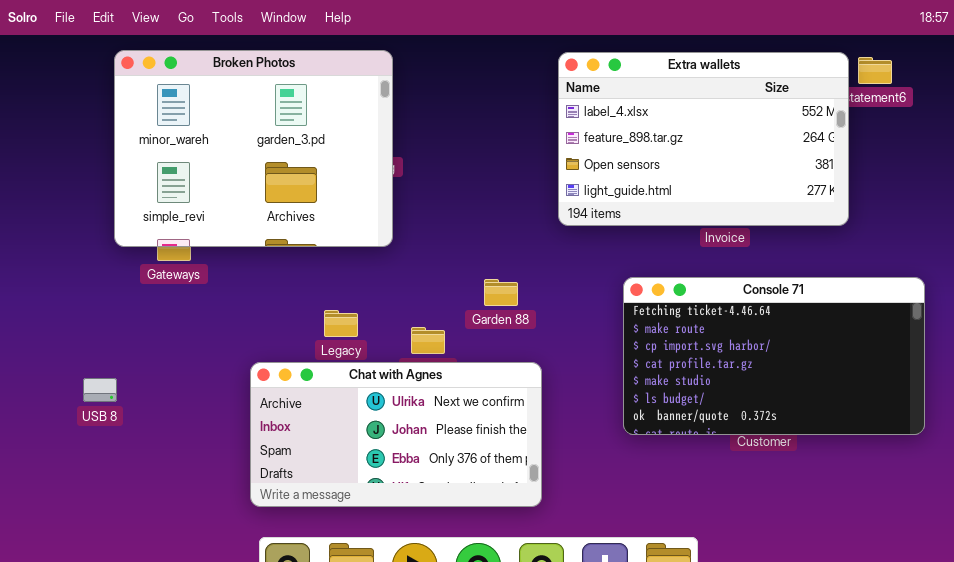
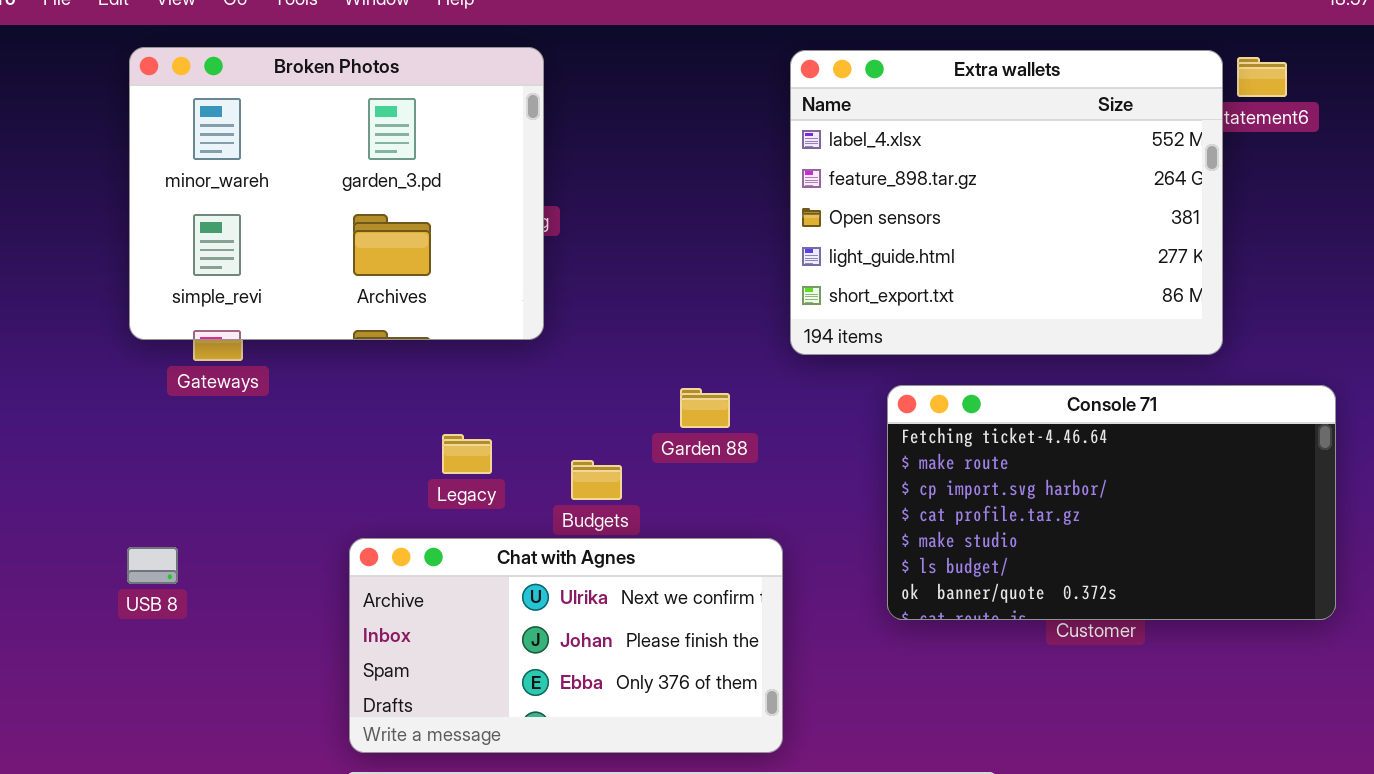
Extra wallets: [558,52,849,226] -> [790,50,1223,355], resized
Chat with Agnes: [250,362,542,507] -> [349,538,783,753], moved
USB 8: [83,378,117,402] -> [127,547,178,584], moved

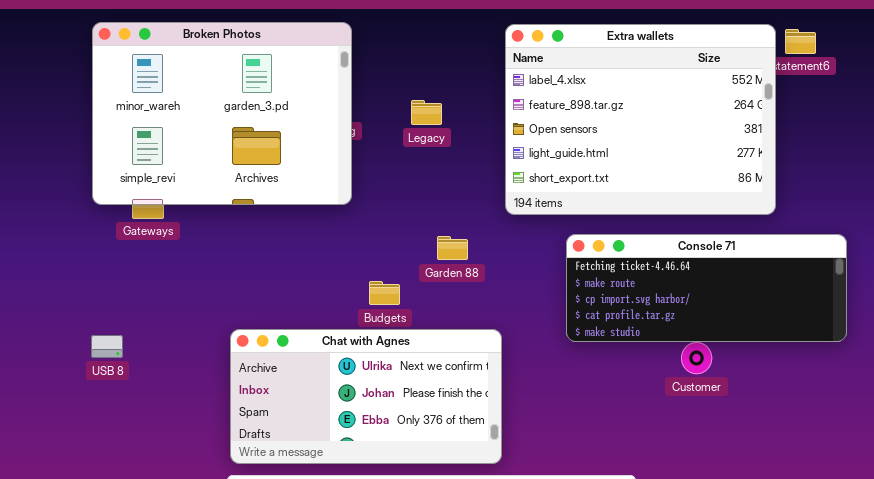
Console 71: [887,385,1336,620] -> [566,234,847,342], resized
Legacy: [442,434,492,474] -> [411,100,442,125], moved

